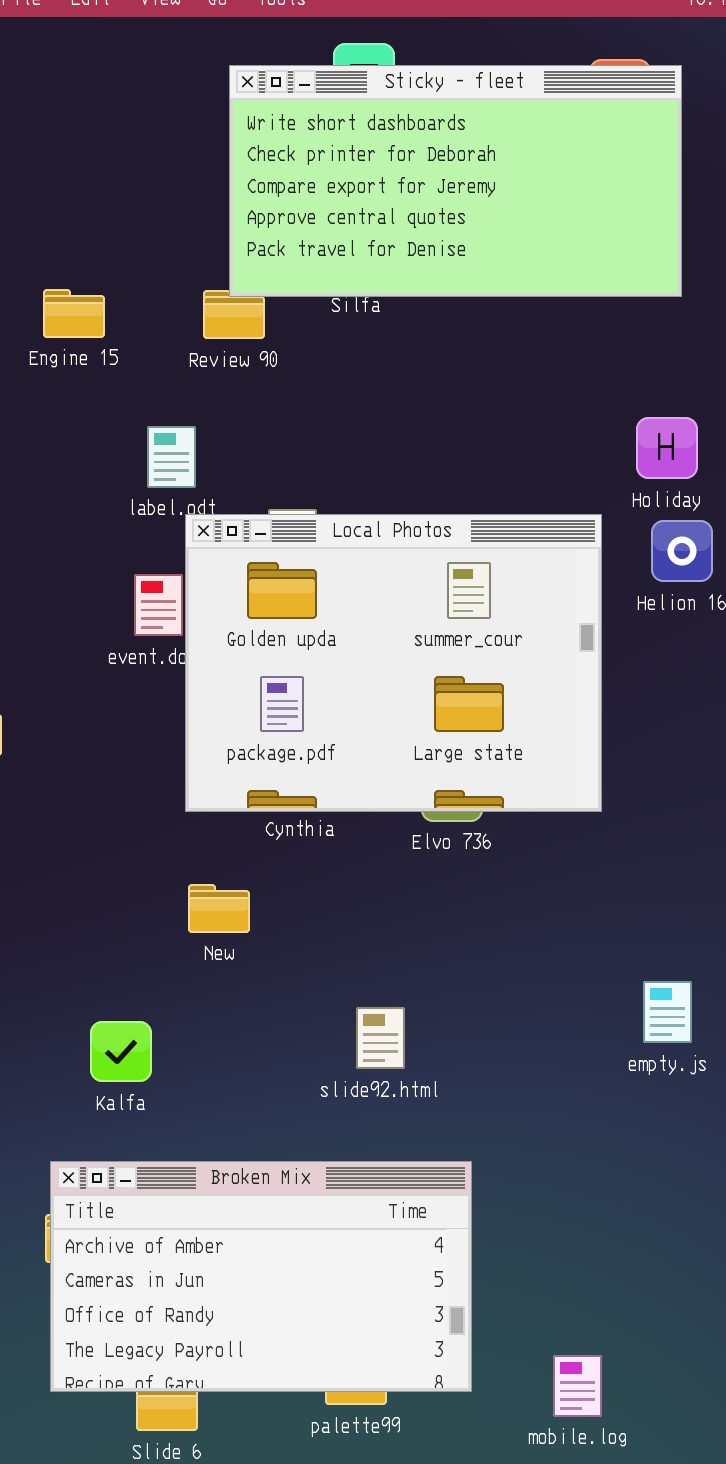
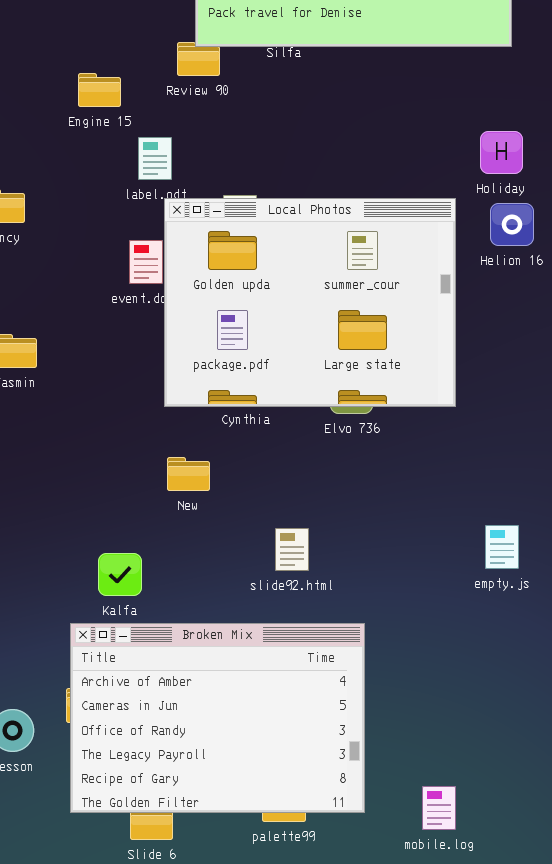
Engine 15: [43,289,105,338] -> [78,73,121,107], moved
slide92.html: [356,1007,405,1069] -> [275,528,309,571], moved
Broken Mix: [50,1161,472,1392] -> [70,623,365,813], resized

